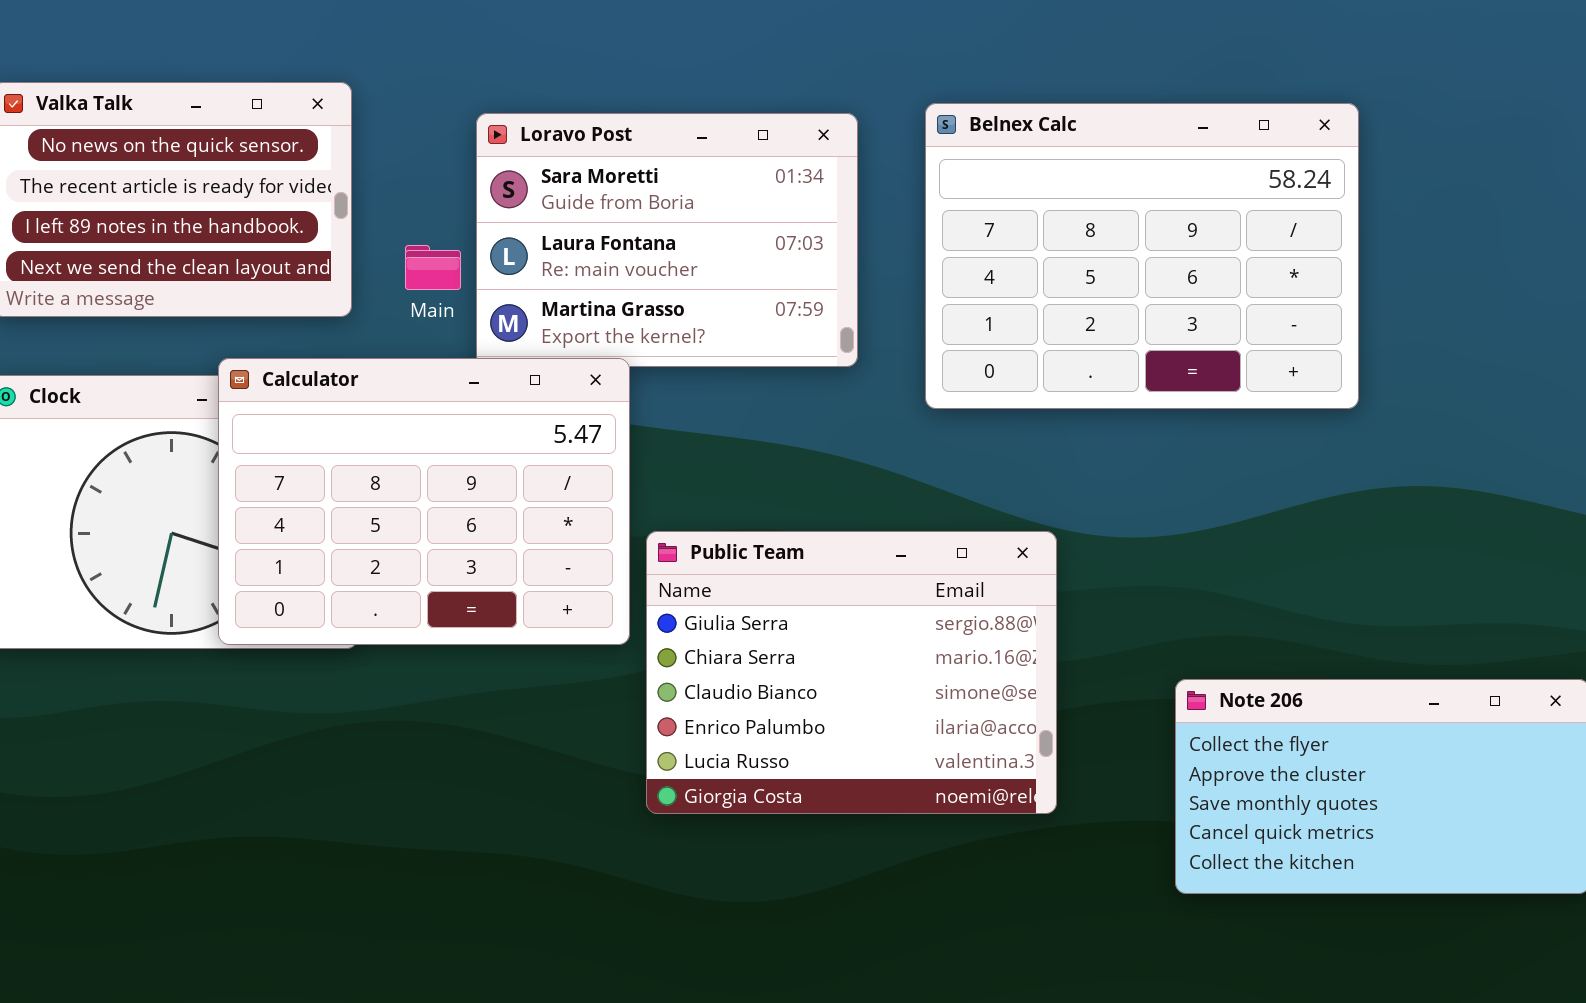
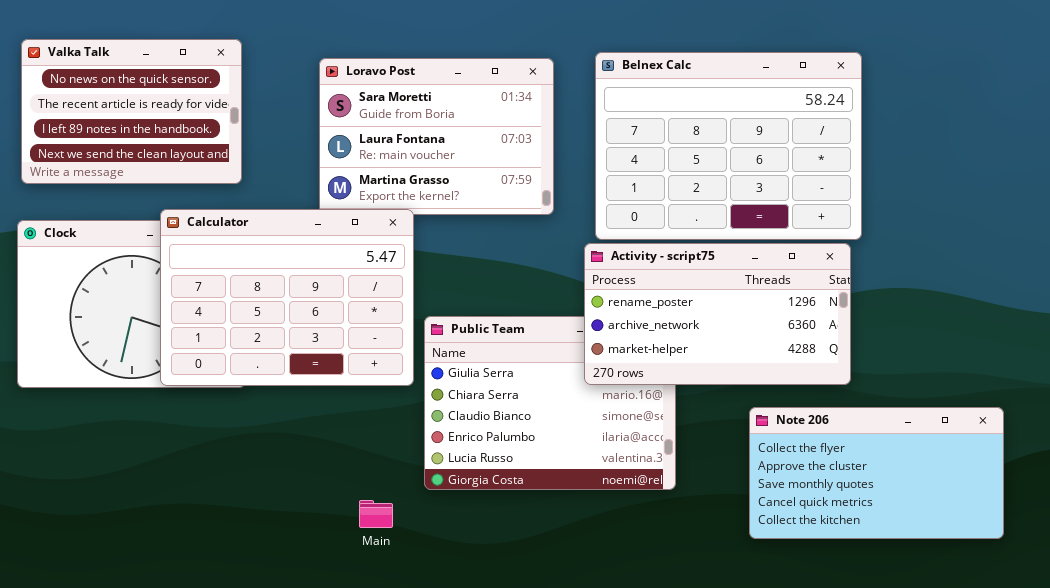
Main: [405,245,461,290] -> [359,500,393,528], moved
Activity - script75: none -> [584,243,851,385], opened

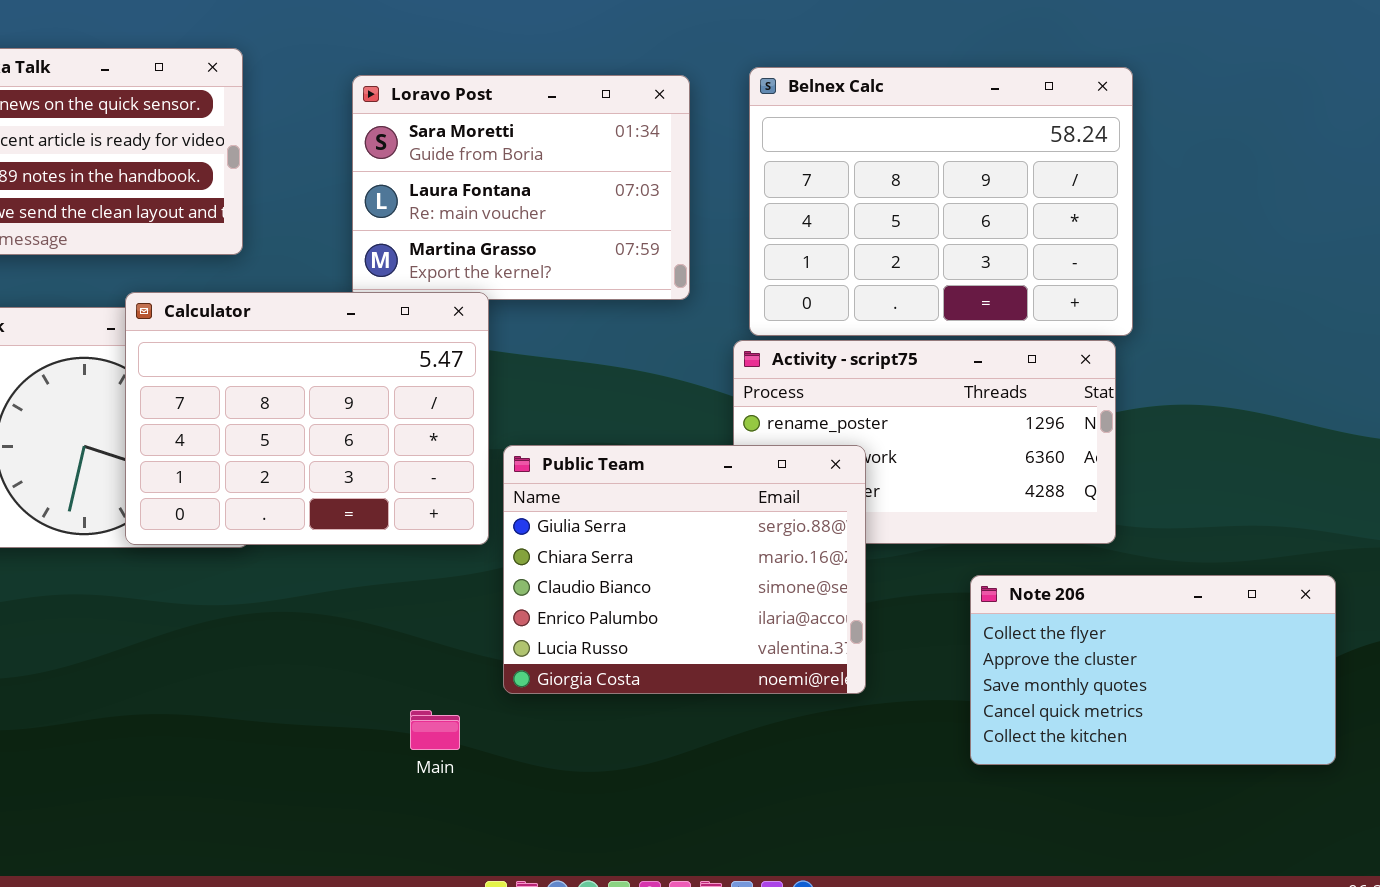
Public Team: [424,316,676,490] -> [503,445,866,694], raised

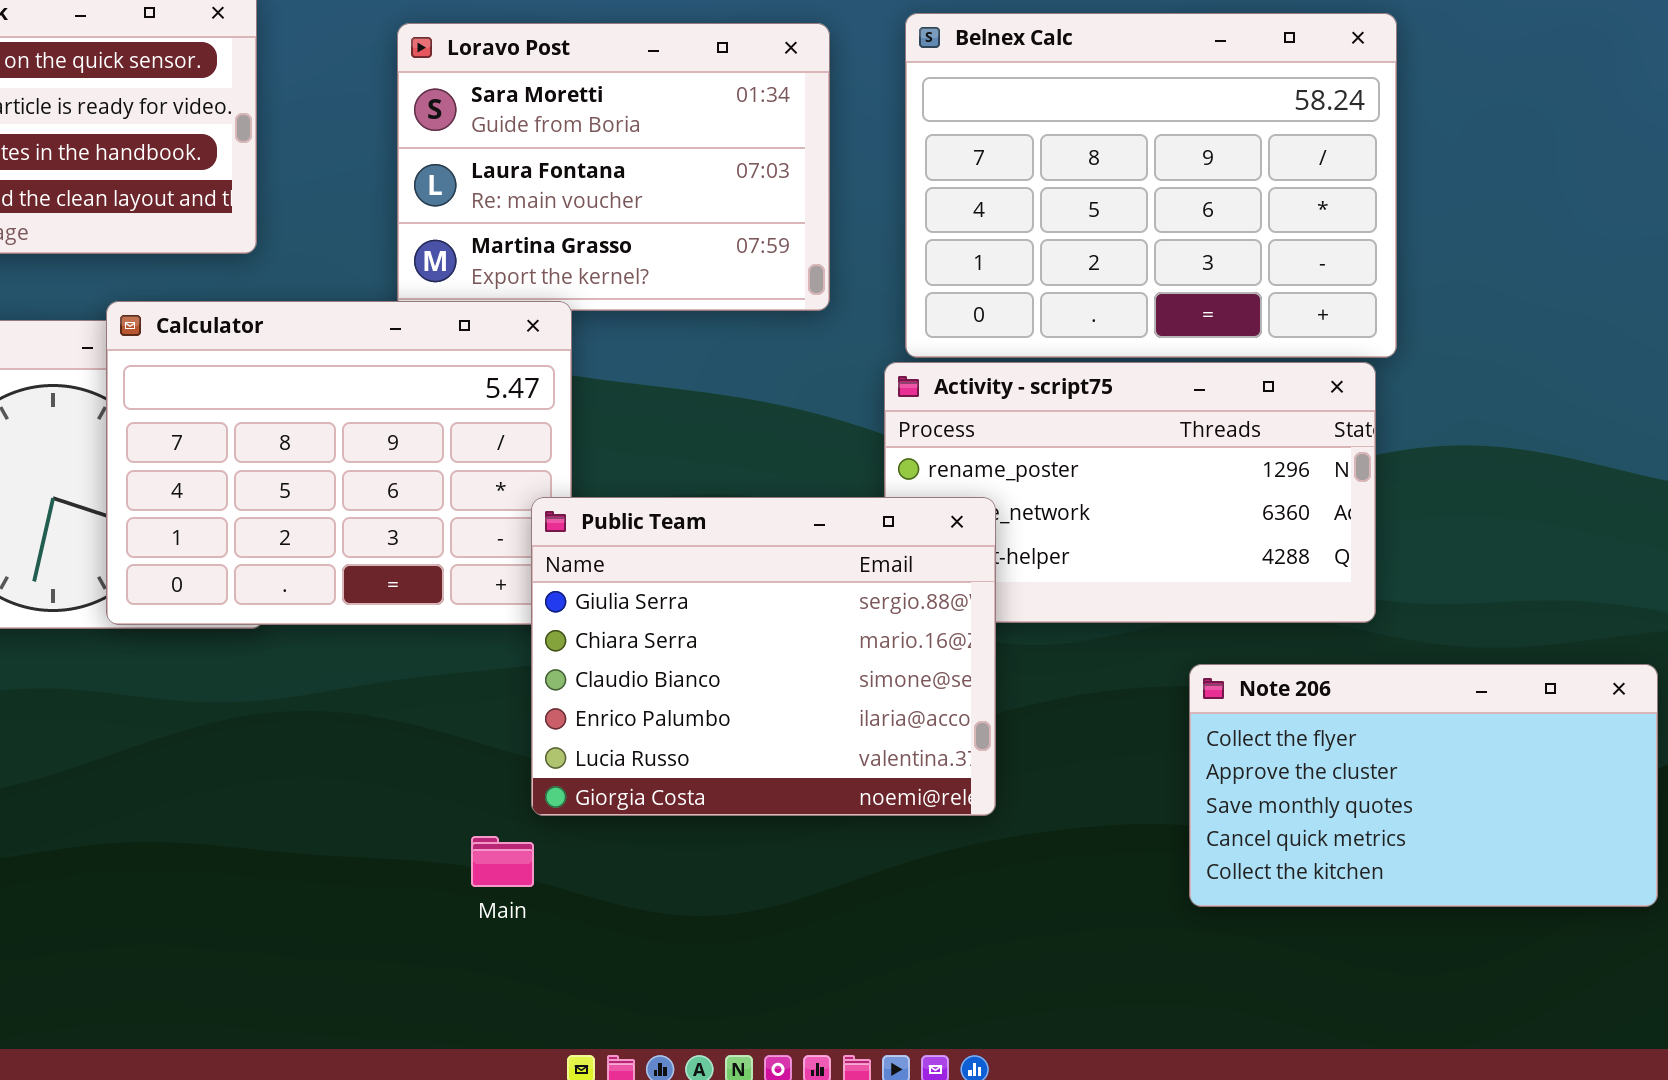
Public Team: [503,445,866,694] -> [531,497,996,816], moved

